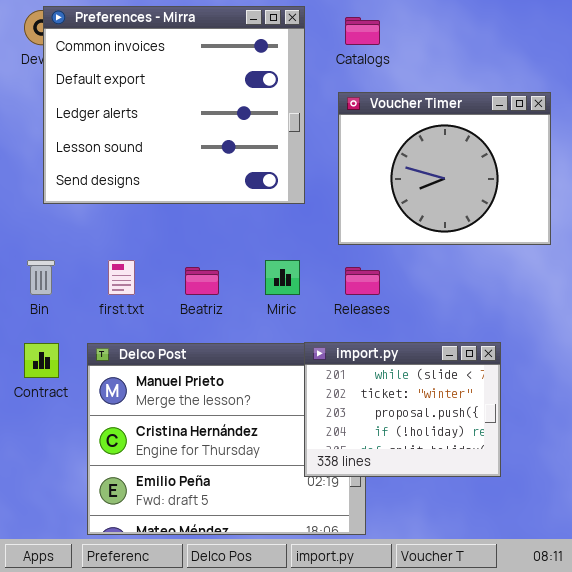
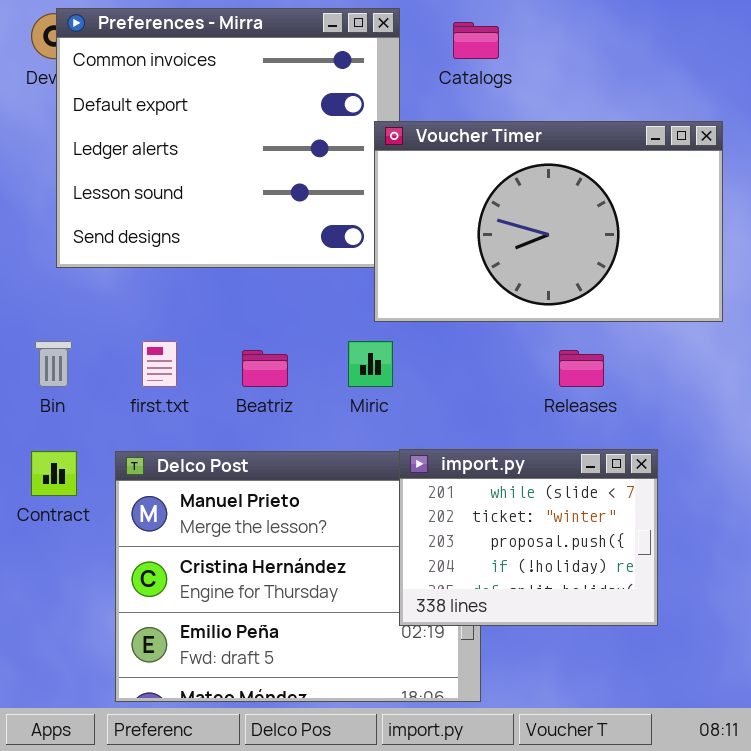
Voucher Timer: [338,92,551,245] -> [374,121,723,322], resized
Releases: [345,267,380,295] -> [559,350,604,387], moved

